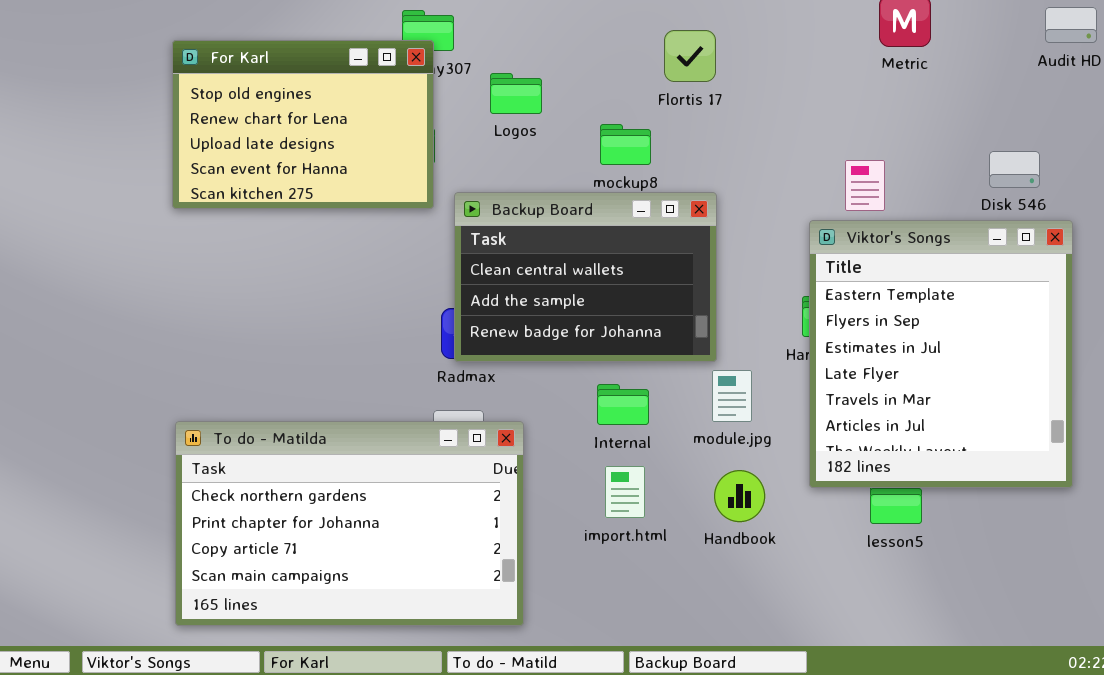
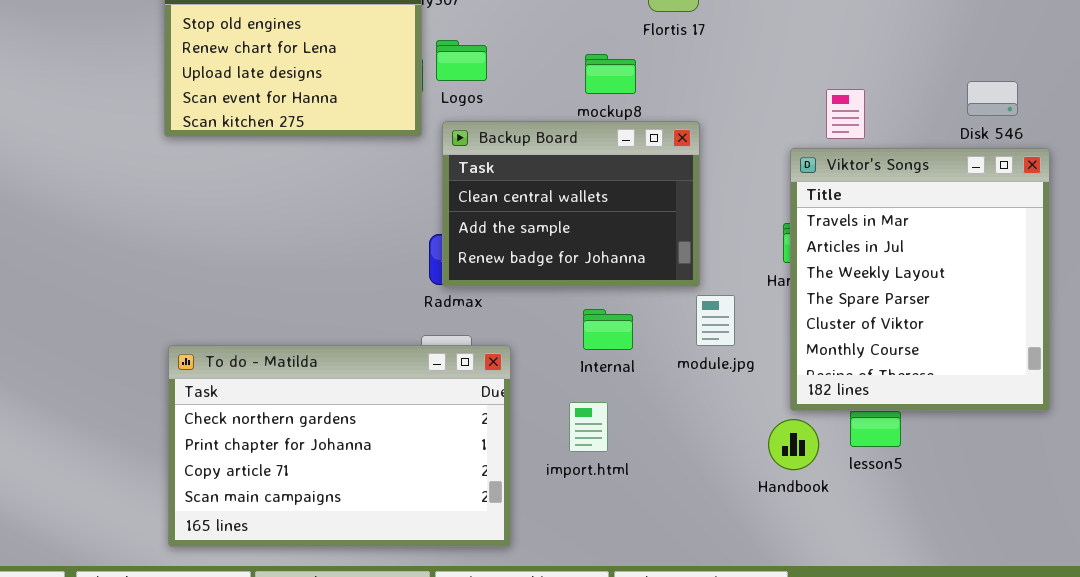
Logos: [490,73,542,114] -> [436,40,487,81], moved
Viktor's Songs: [809,220,1073,488] -> [790,148,1050,411], scrolled down 4 rows
import.html: [605,466,645,518] -> [569,402,608,452], moved
Handbook: [714,470,765,522] -> [768,419,819,470], moved

